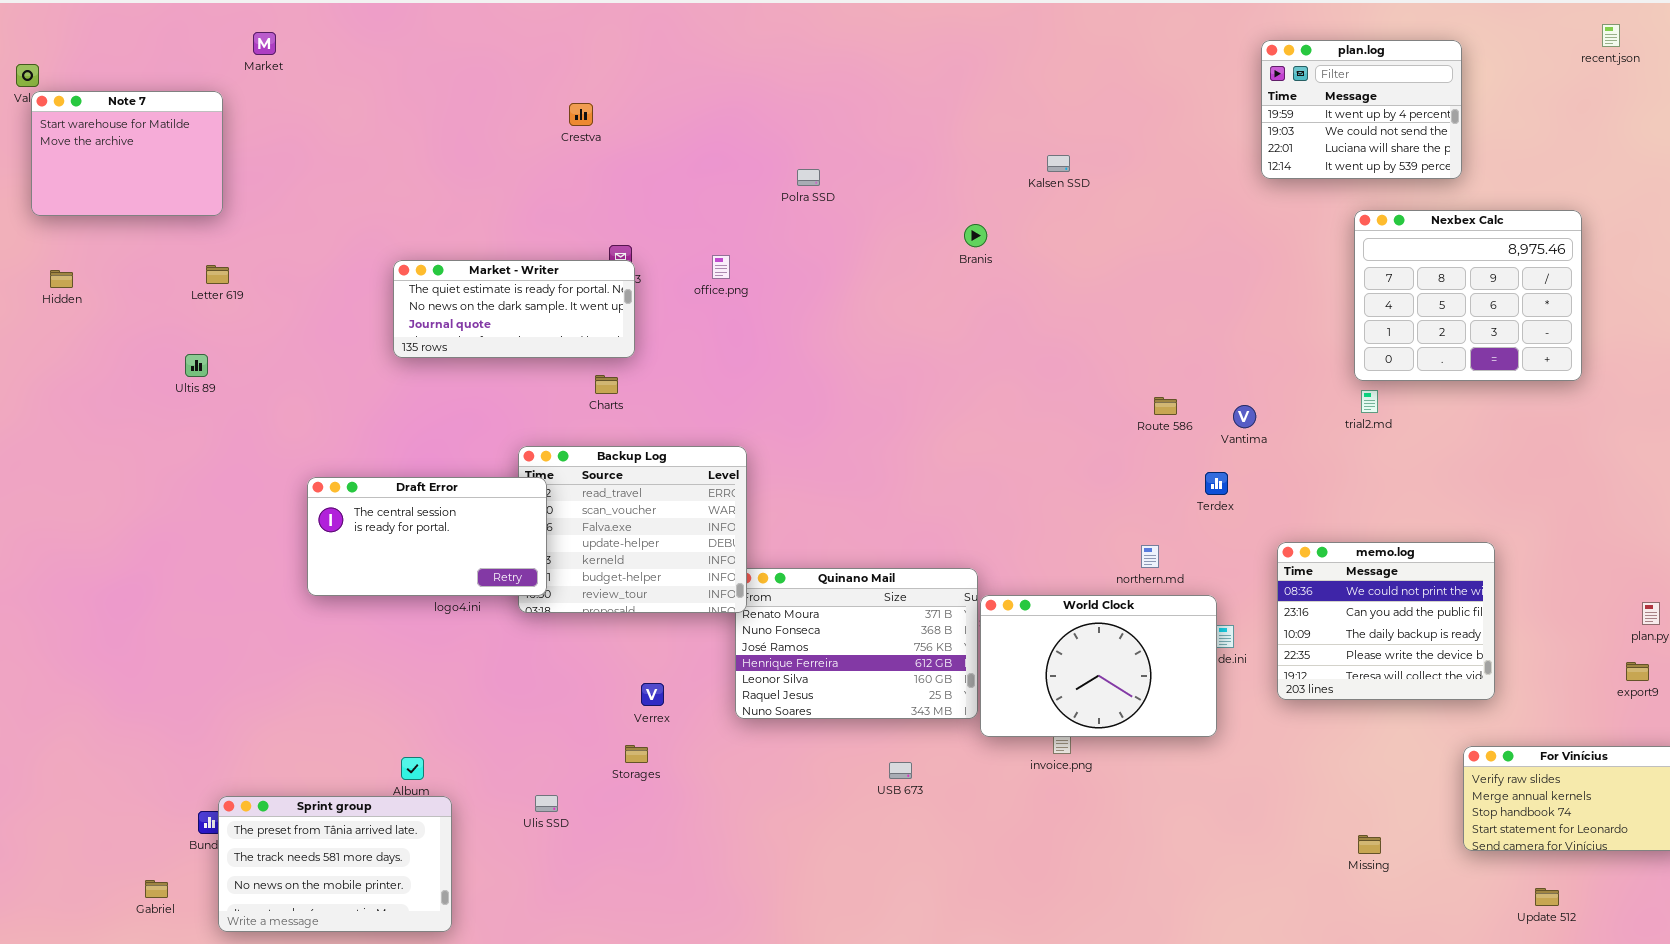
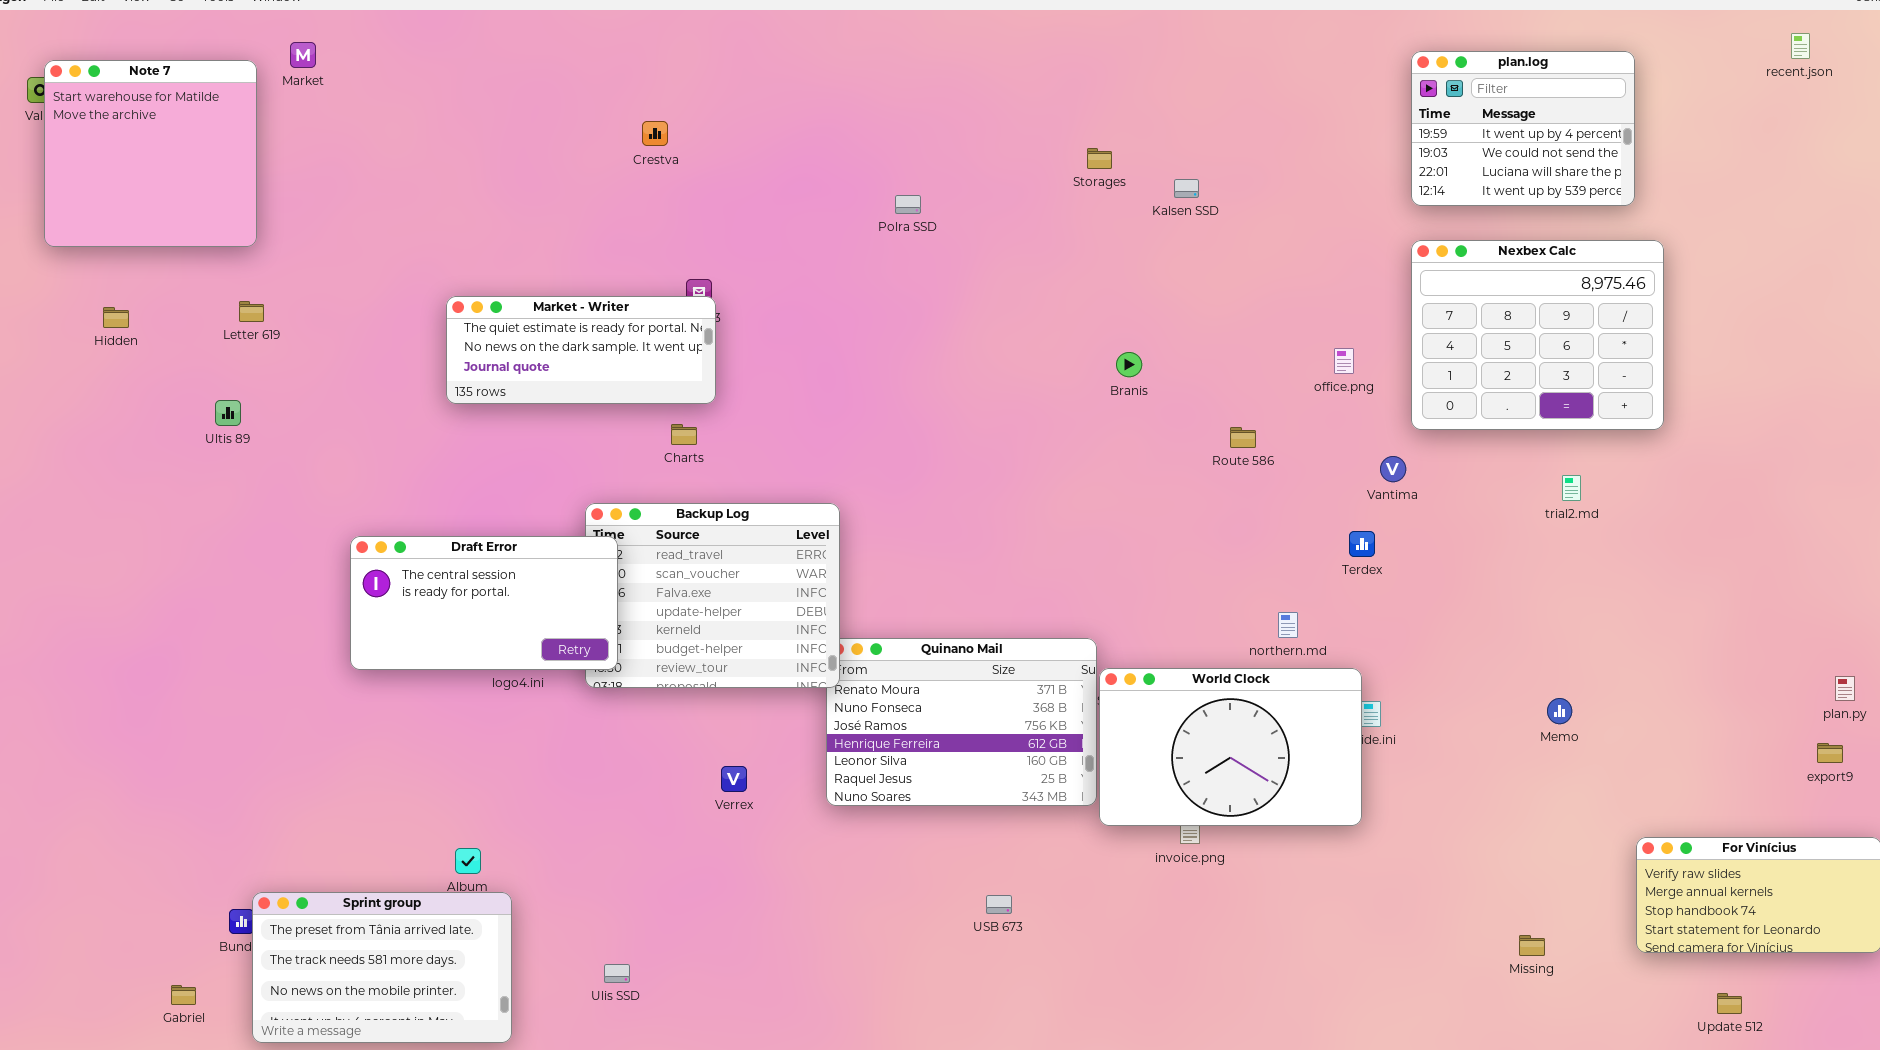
Note 7: [31,91,223,216] -> [44,60,257,247], resized
Nexbex Calc: [1354,210,1582,381] -> [1411,240,1664,430], moved
Branis: [964,224,987,247] -> [1116,352,1142,377], moved
office.png: [712,255,730,279] -> [1334,348,1354,374], moved
Hidden: [50,270,73,288] -> [103,307,129,328], moved
trial2.md: [1361,390,1378,413] -> [1562,475,1581,501], moved
Route 586: [1154,397,1177,415] -> [1230,427,1256,448], moved
memo.log: [1277,542,1495,700] -> none, closed
Storages: [625,745,648,763] -> [1087,148,1112,169], moved
USB 673: [889,762,912,779] -> [986,895,1012,914], moved
Ulis SSD: [535,795,558,812] -> [604,964,630,983], moved

